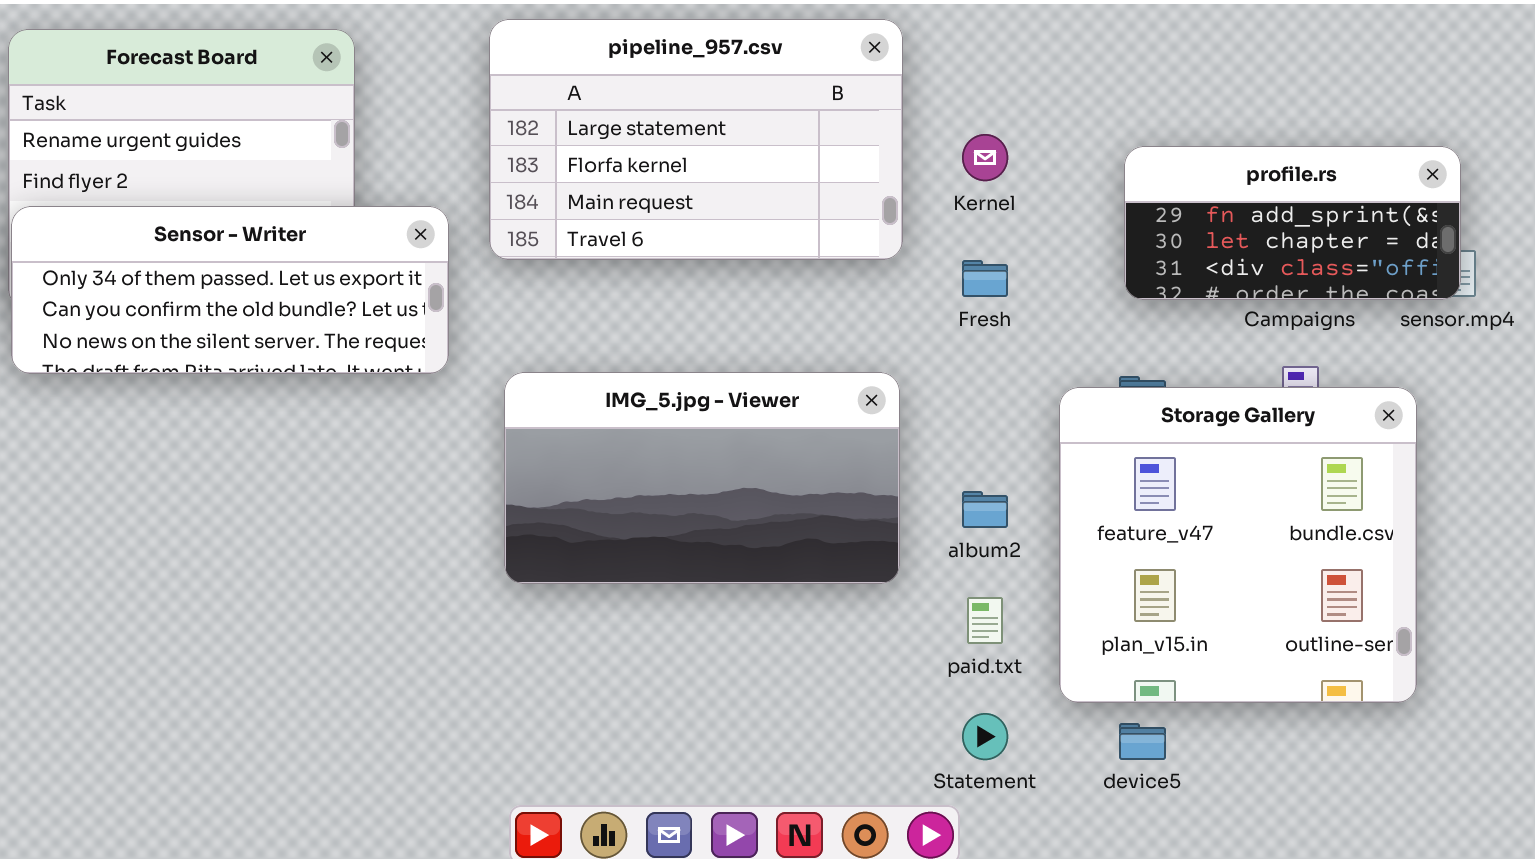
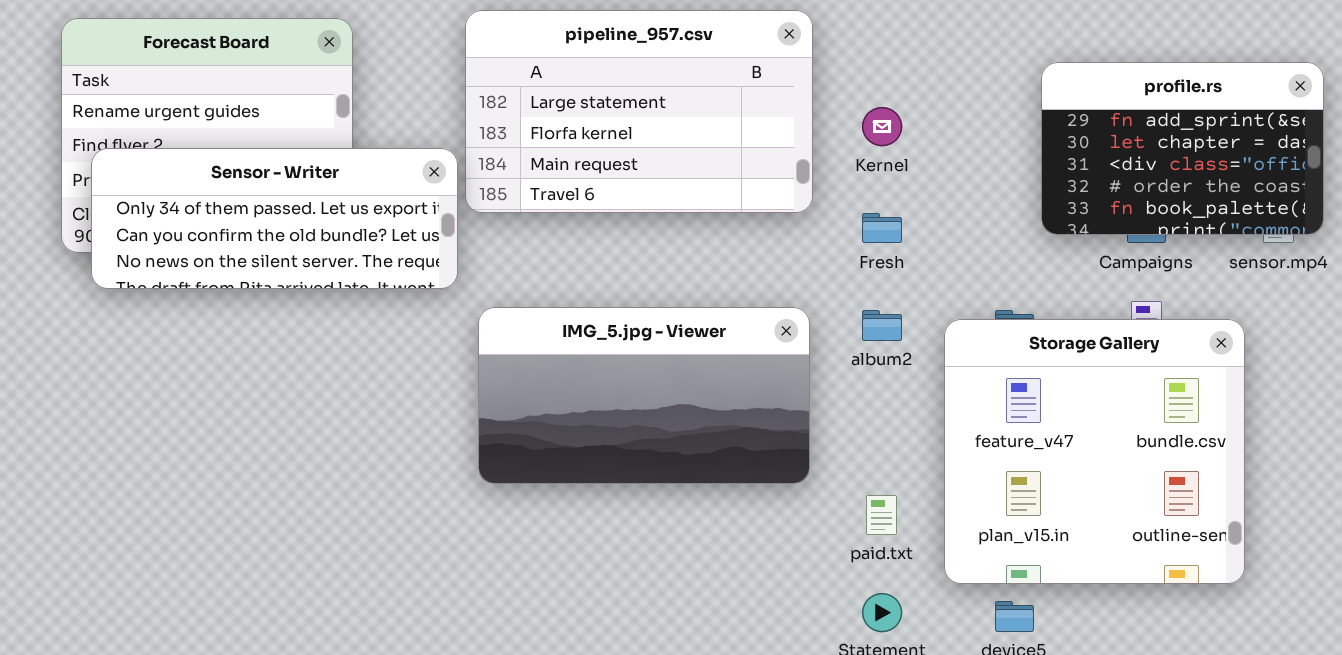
profile.rs: [1124,146,1461,300] -> [1041,62,1324,235], moved, resized
Sensor - Writer: [11,206,449,374] -> [91,148,458,289], moved
album2: [962,491,1008,528] -> [862,310,902,341], moved

